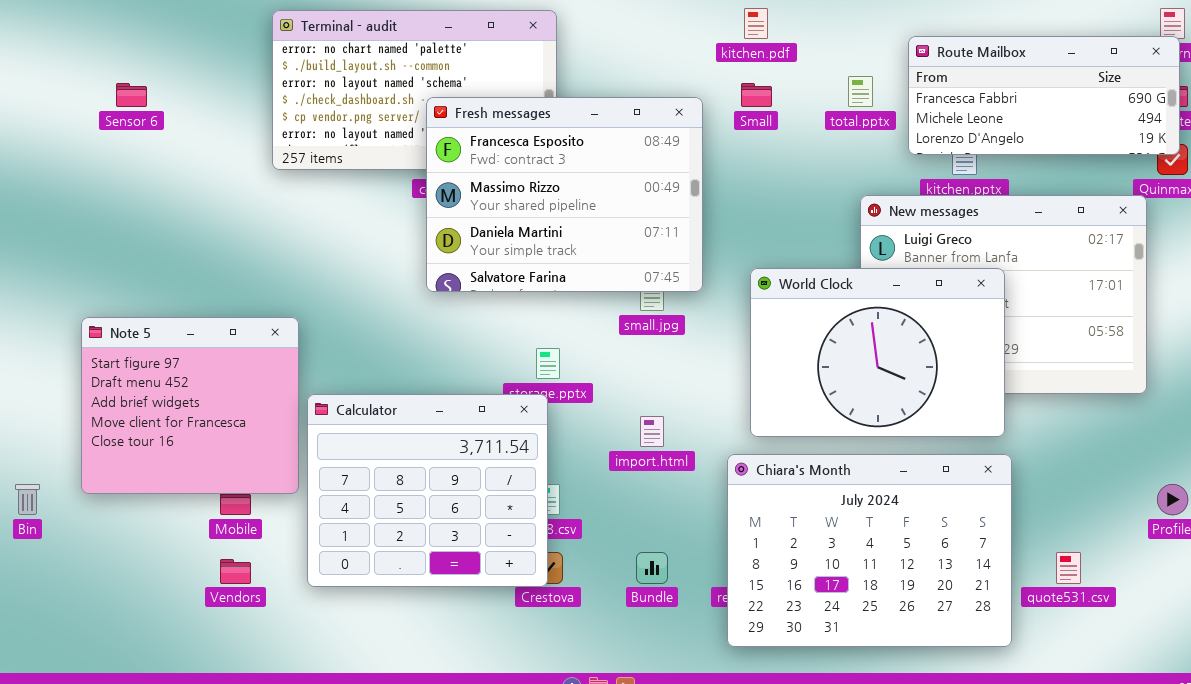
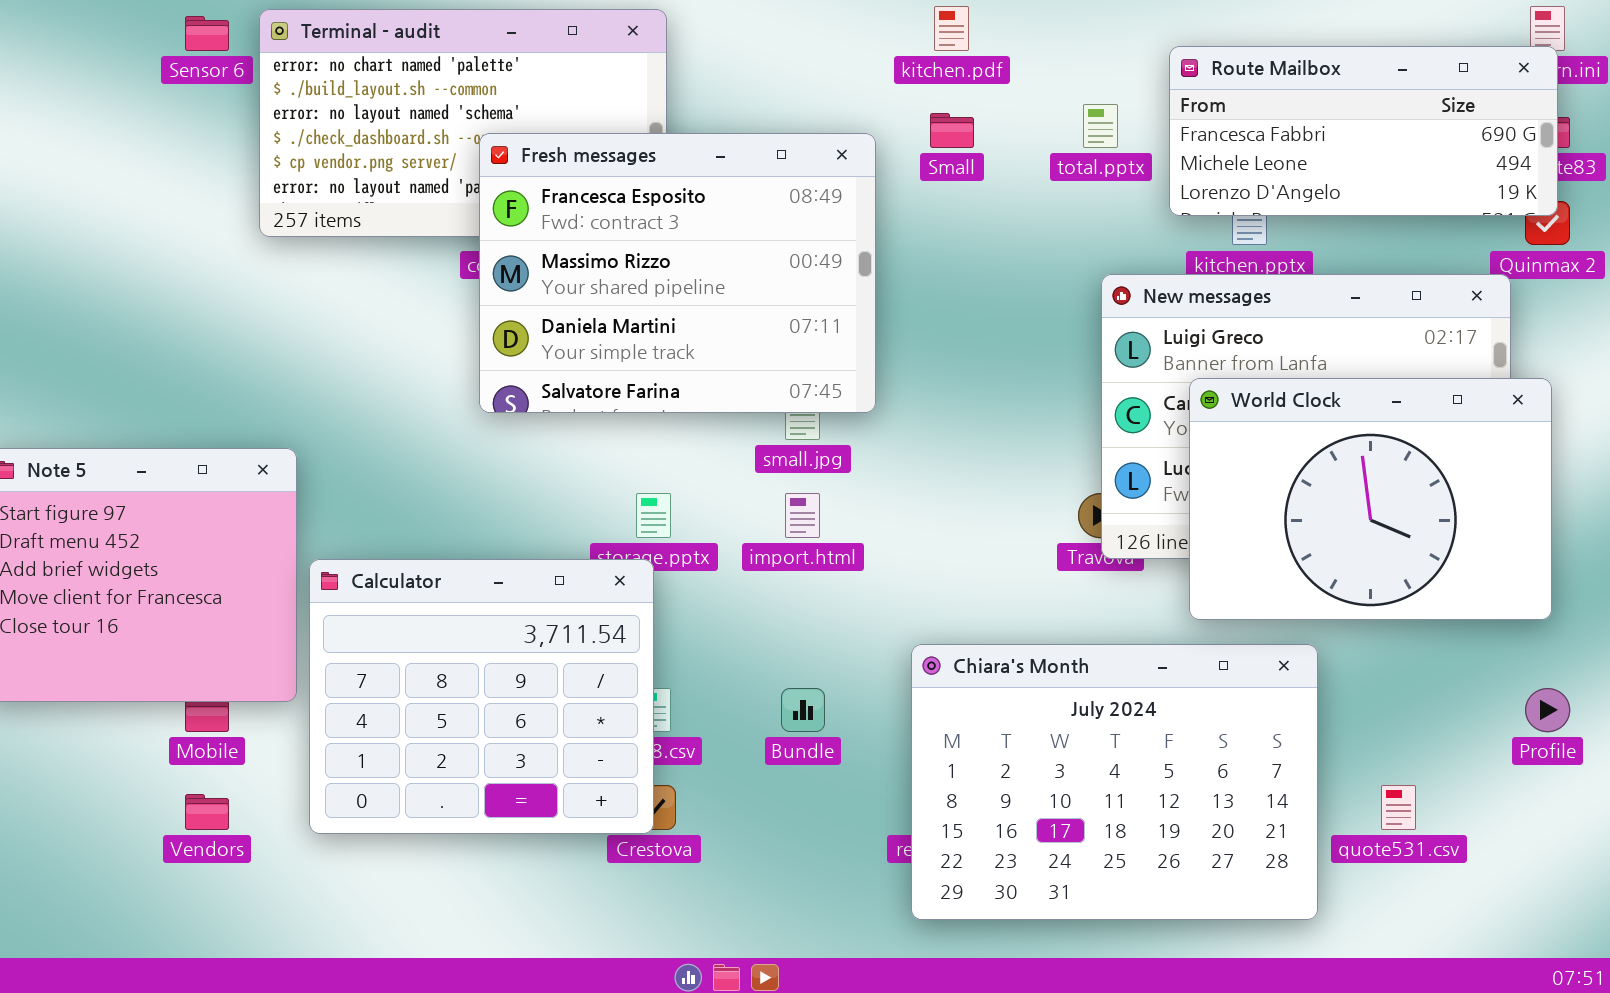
Sensor 6: [116,83,147,107] -> [185,16,229,51], moved
World Clock: [750,268,1005,437] -> [1189,378,1552,620], moved
import.html: [640,416,664,447] -> [785,493,820,538], moved
Bundle: [636,552,668,584] -> [781,688,825,732], moved

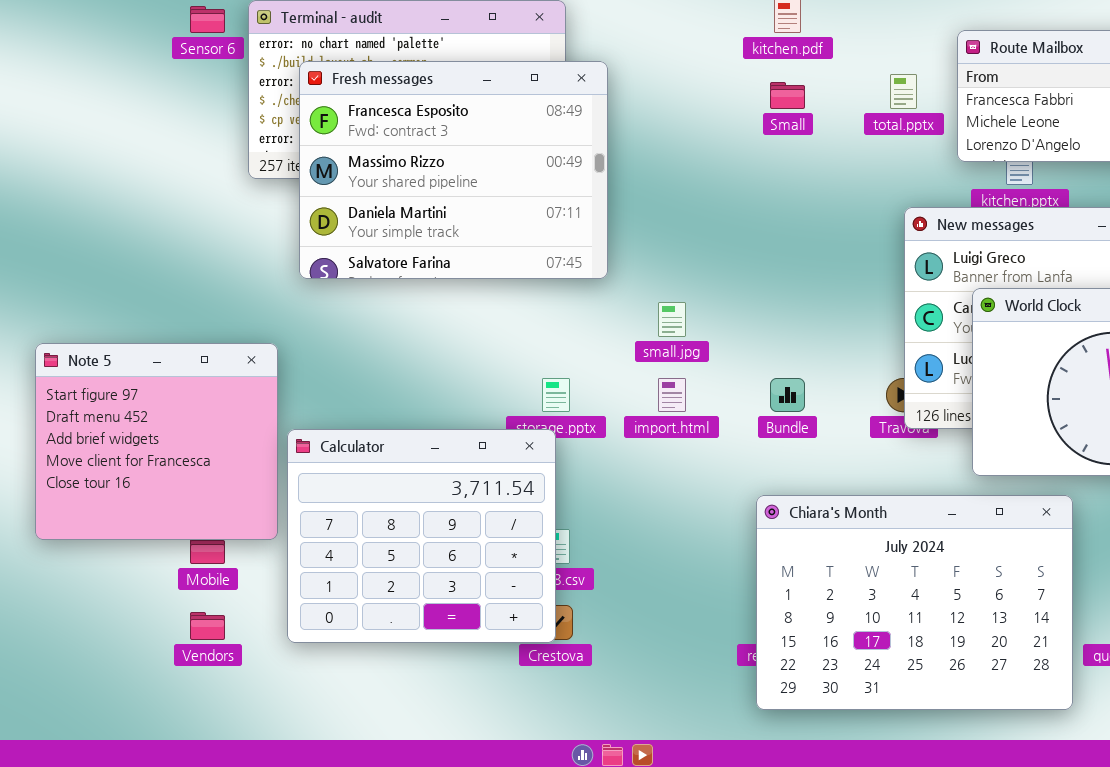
Fresh messages: [479,133,876,413] -> [299,61,608,279], moved
Bundle: [781,688,825,732] -> [770,378,805,412], moved

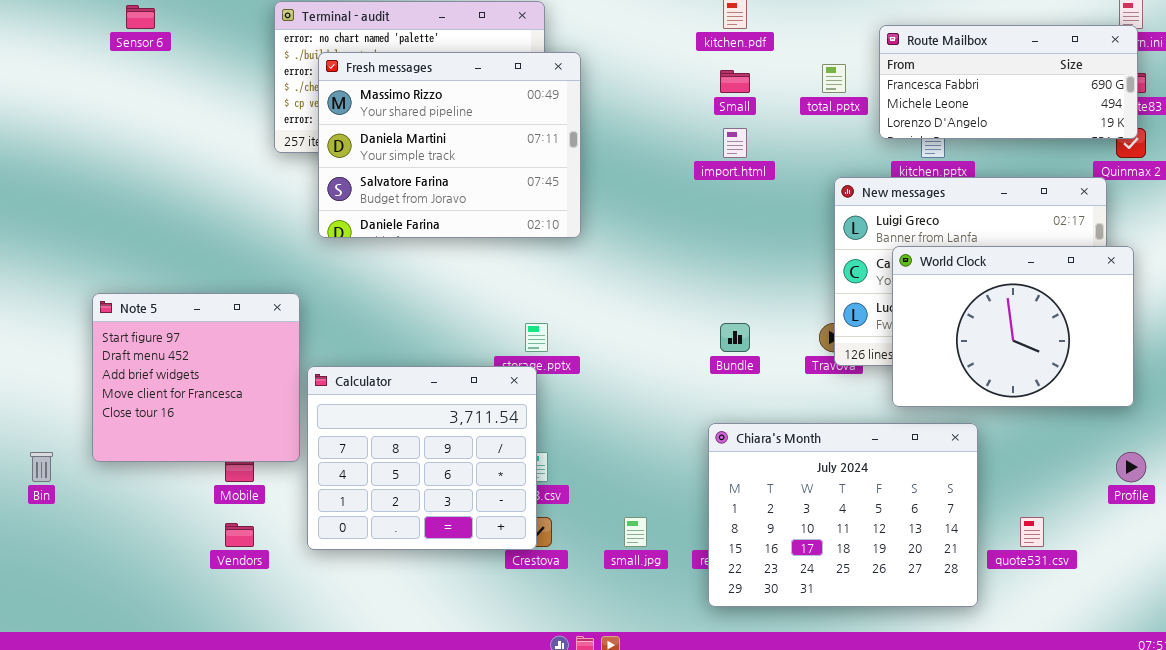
Sensor 6: [190,6,225,33] -> [126,5,155,29], moved
Fresh messages: [299,61,608,279] -> [318,52,581,238], scrolled down 1 row
small.jpg: [658,302,686,337] -> [624,517,647,547], moved
import.html: [658,378,686,412] -> [723,128,747,158], moved

